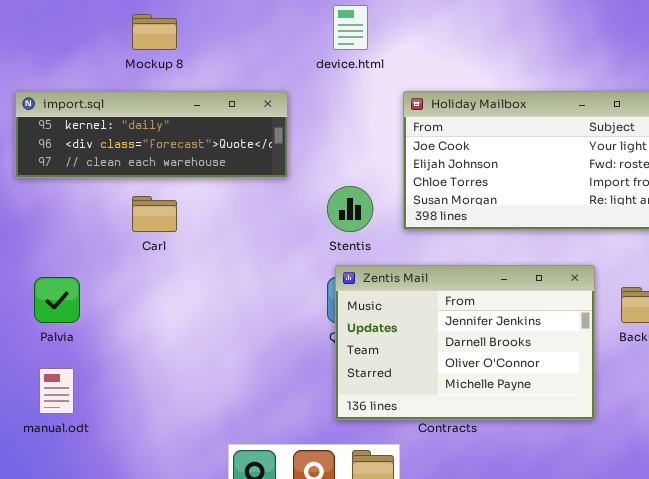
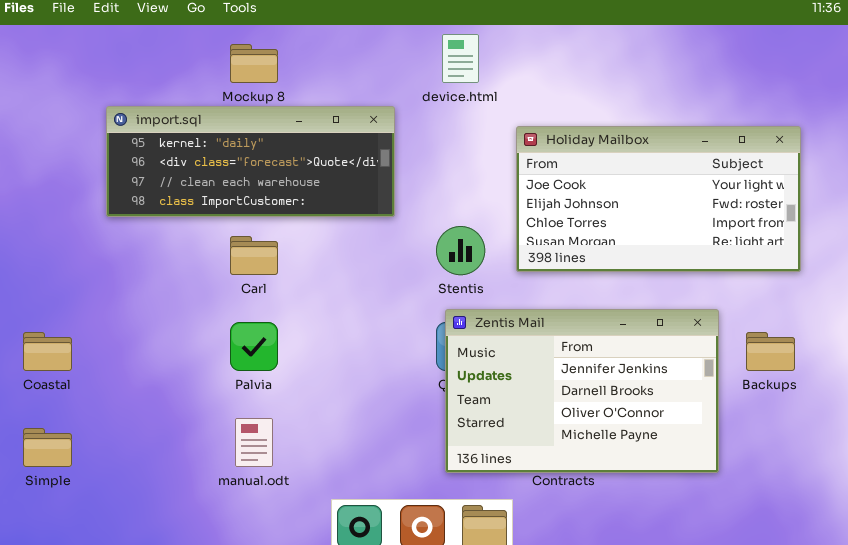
import.sql: [15,91,288,178] -> [106,106,395,217], resized
Palvia: [34,277,80,323] -> [230,322,278,371], moved
manual.odt: [39,368,74,414] -> [235,418,273,467], moved

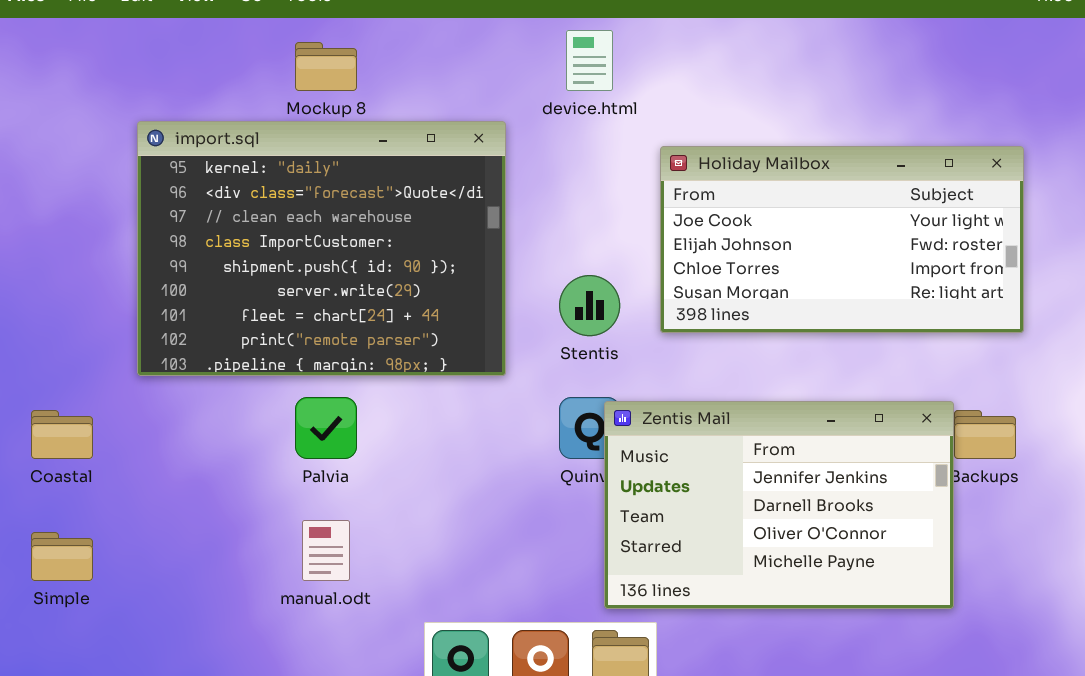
import.sql: [106,106,395,217] -> [137,121,506,376], resized
Zentis Mail: [445,309,719,473] -> [604,401,954,609], moved

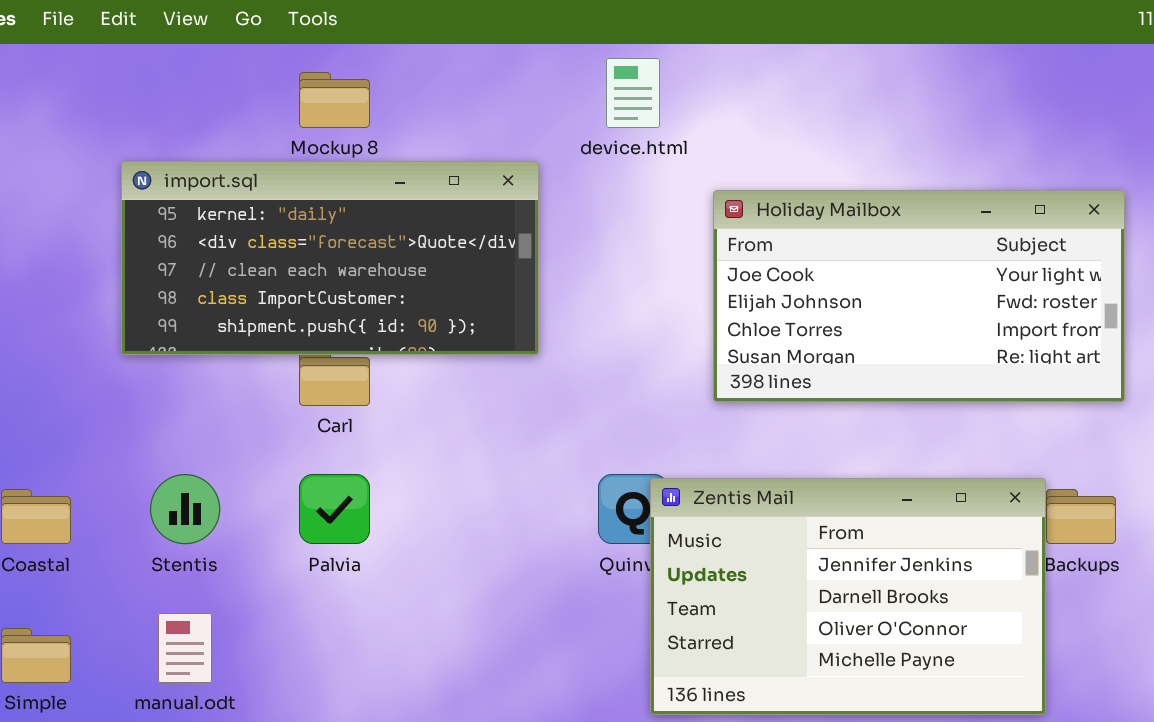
import.sql: [137,121,506,376] -> [121,161,539,355], resized
Stentis: [559,275,620,336] -> [150,474,220,544], moved
manual.odt: [302,520,350,581] -> [158,613,212,683], moved

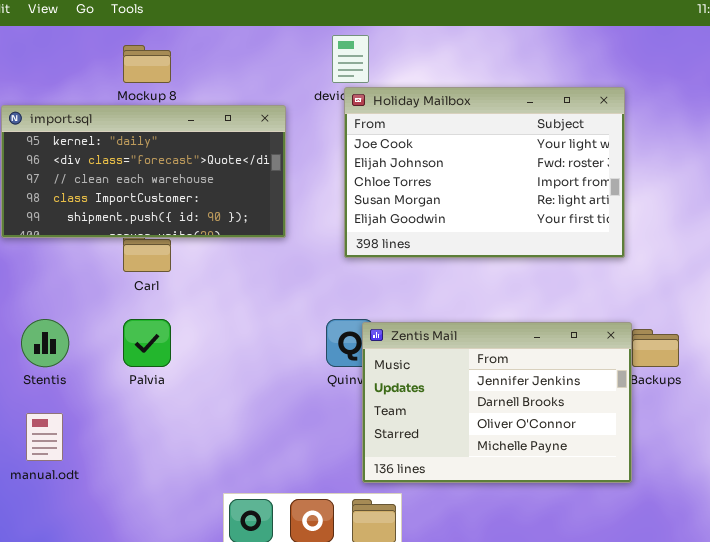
Holiday Mailbox: [713,190,1125,402] -> [344,87,625,258], moved, resized

